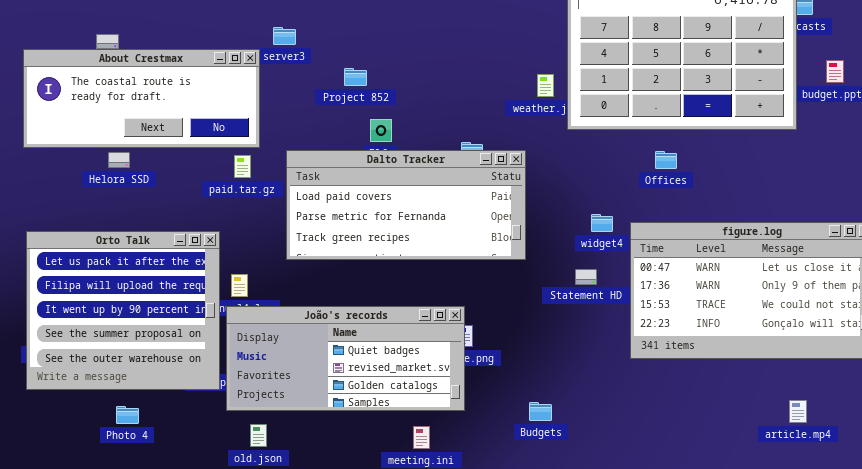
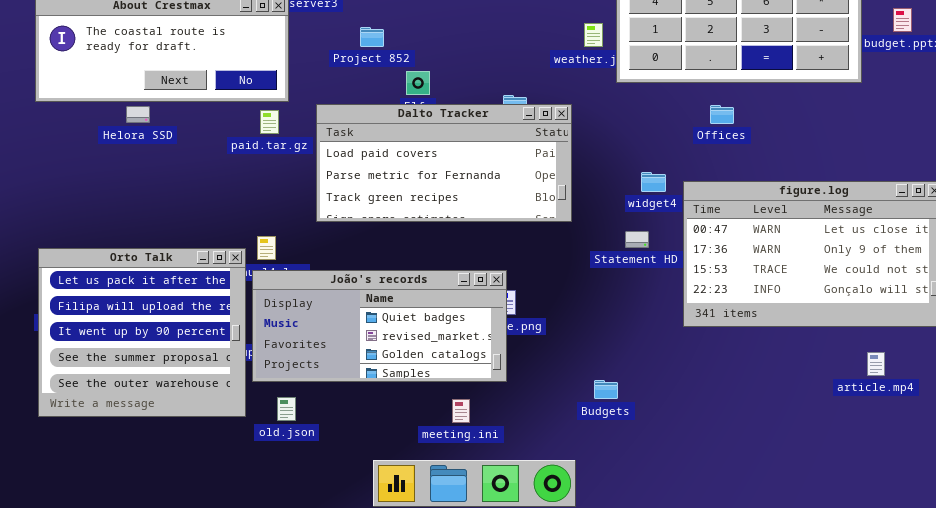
Project 852: [344,68,367,86] -> [360,27,384,47], moved
Orto Talk: [26,231,220,390] -> [38,248,246,417], moved
article.mp4: [789,400,807,423] -> [867,352,885,376], moved
Budgets: [529,402,552,421] -> [594,380,618,399], moved

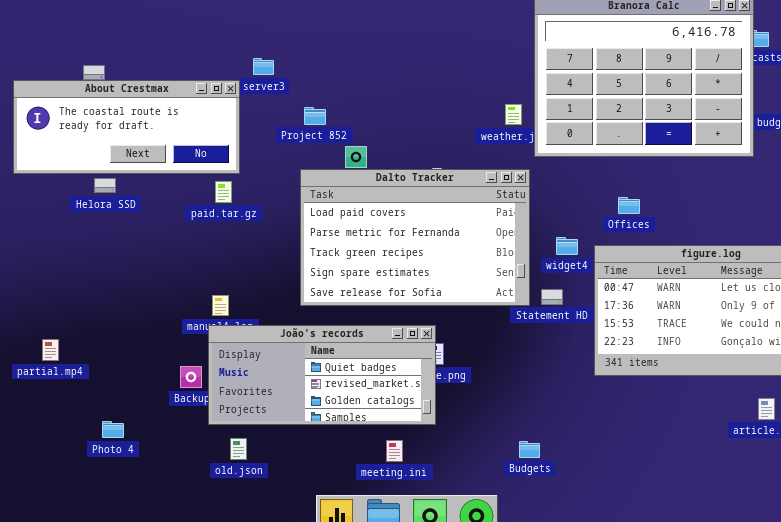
Dalto Tracker: [316,104,572,222] -> [300,169,530,306], moved, resized
Offices: [710,105,734,124] -> [618,197,640,214], moved
Orto Talk: [38,248,246,417] -> none, closed
Budgets: [594,380,618,399] -> [519,441,540,458], moved

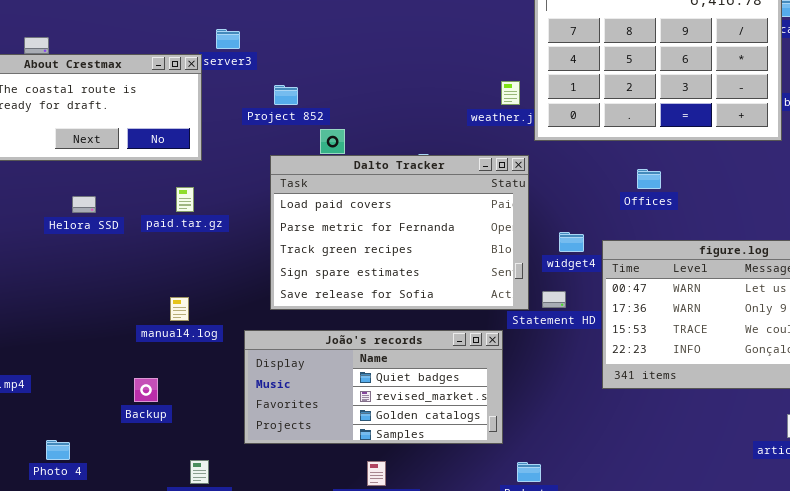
Helora SSD: [94,178,116,193] -> [72,196,96,213], moved
paid.tar.gz: [215,181,232,203] -> [176,187,194,212], moved
Offices: [618,197,640,214] -> [637,169,661,189], moved
João's records: [208,325,436,425] -> [244,330,503,444], moved

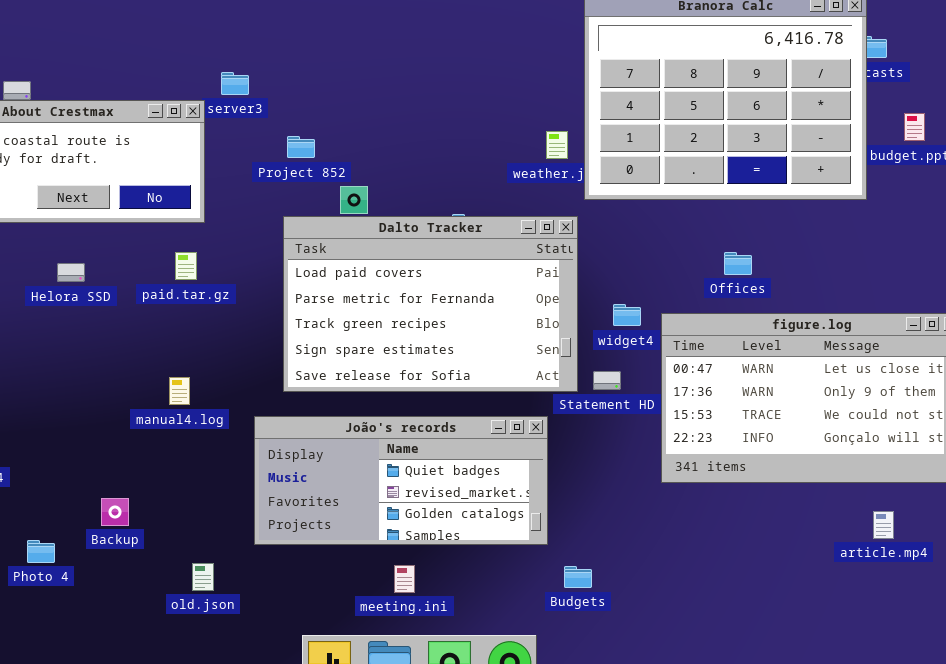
Offices: [637,169,661,189] -> [724,252,752,275], moved
Backup: [134,378,158,402] -> [101,498,129,526], moved

